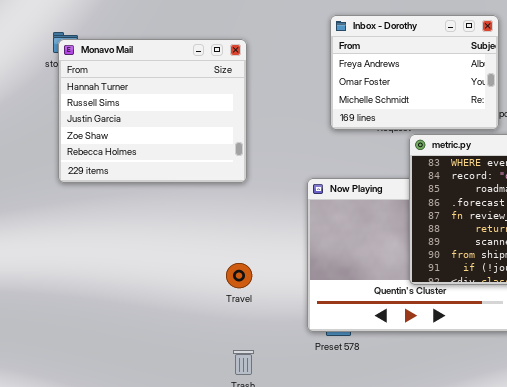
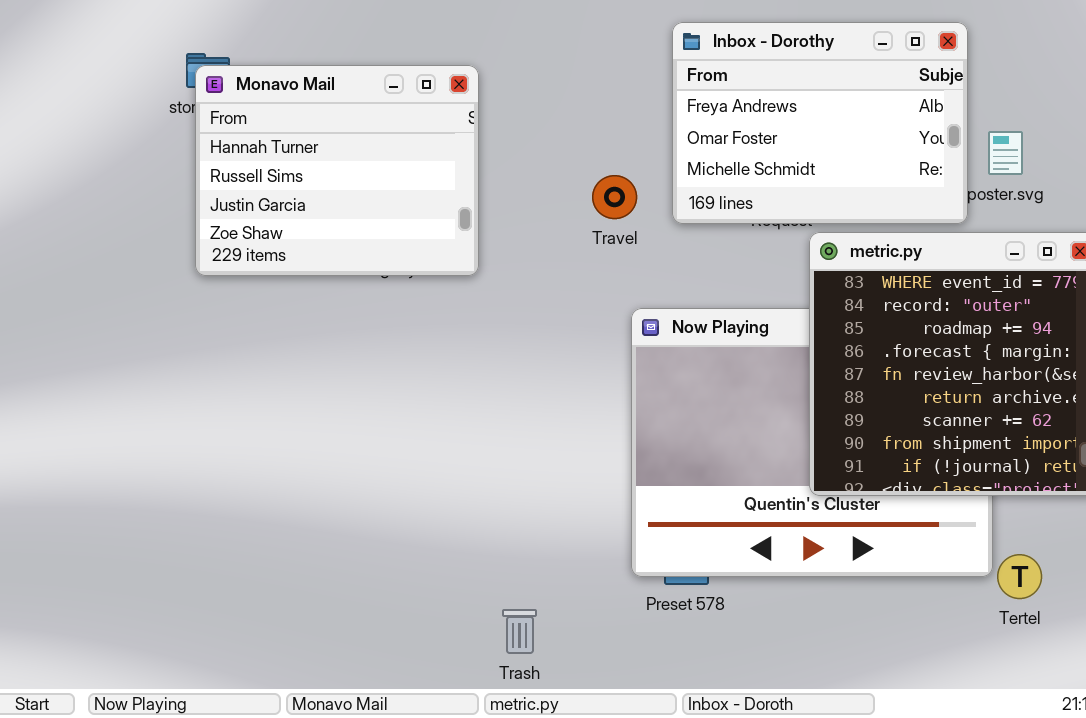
Monavo Mail: [58,39,247,183] -> [195,65,479,276], resized
Travel: [226,263,252,288] -> [592,175,637,219], moved

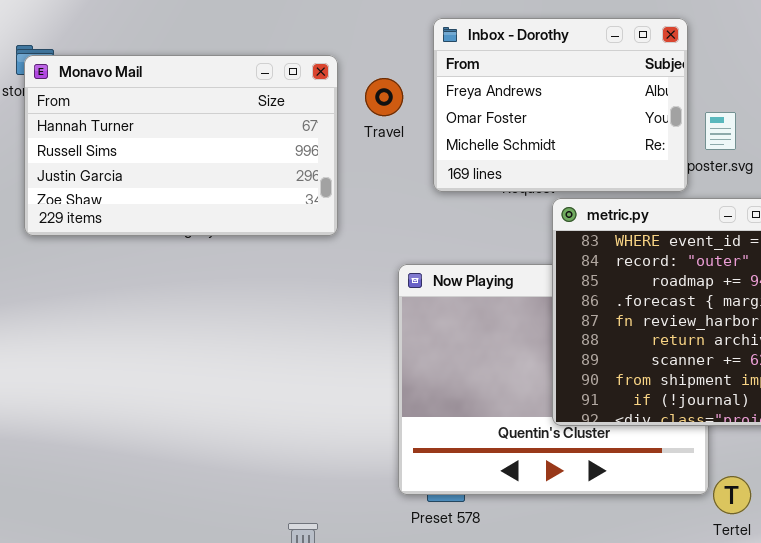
Monavo Mail: [195,65,479,276] -> [24,55,338,236], resized
Travel: [592,175,637,219] -> [365,78,403,116], moved

